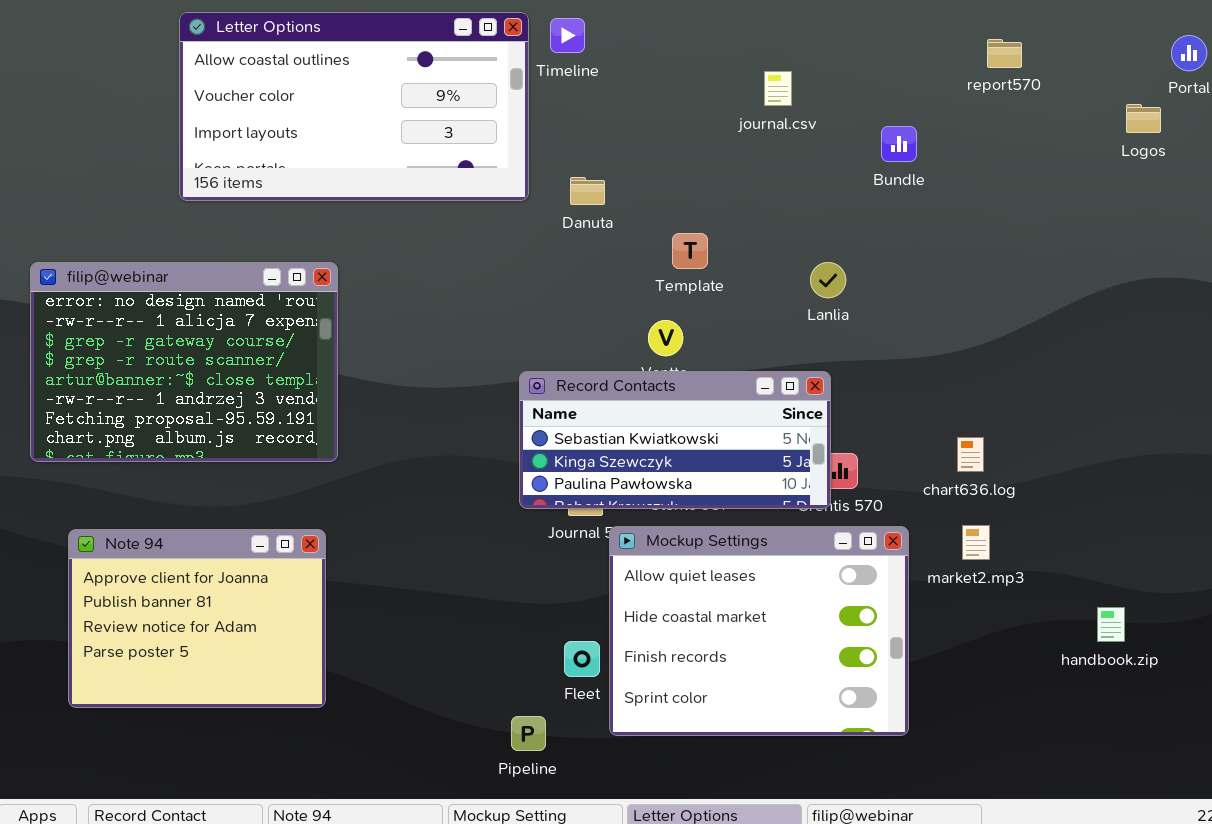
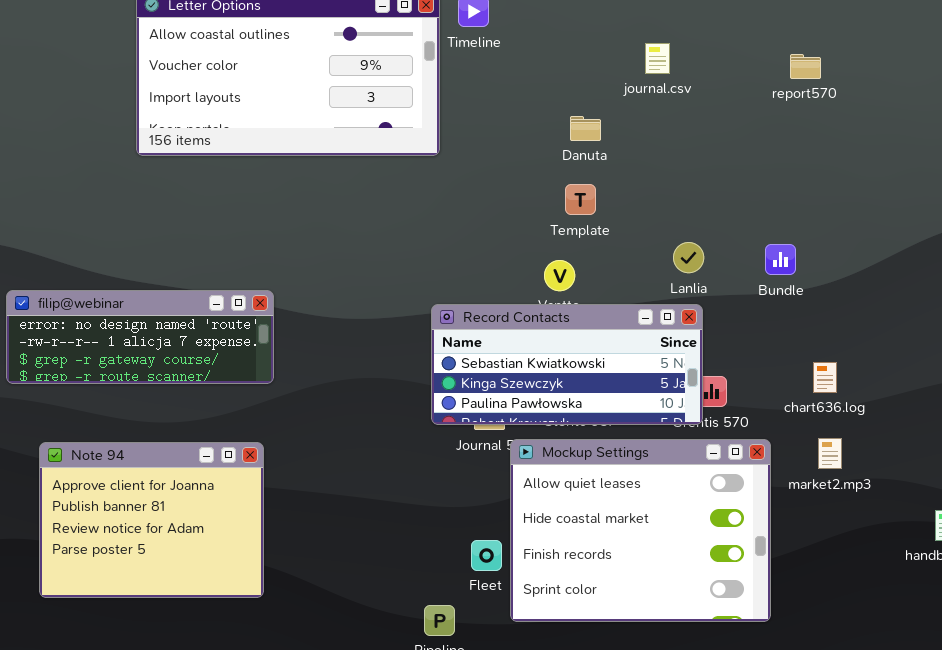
report570: [987,39,1022,68] -> [790,54,821,79], moved
Bundle: [881,126,917,162] -> [765,244,796,275], moved
Danuta: [570,177,605,205] -> [570,116,601,141], moved
filip@webinar: [30,262,338,462] -> [6,290,274,384], resized
Lanlia: [810,262,846,298] -> [673,242,704,273], moved

